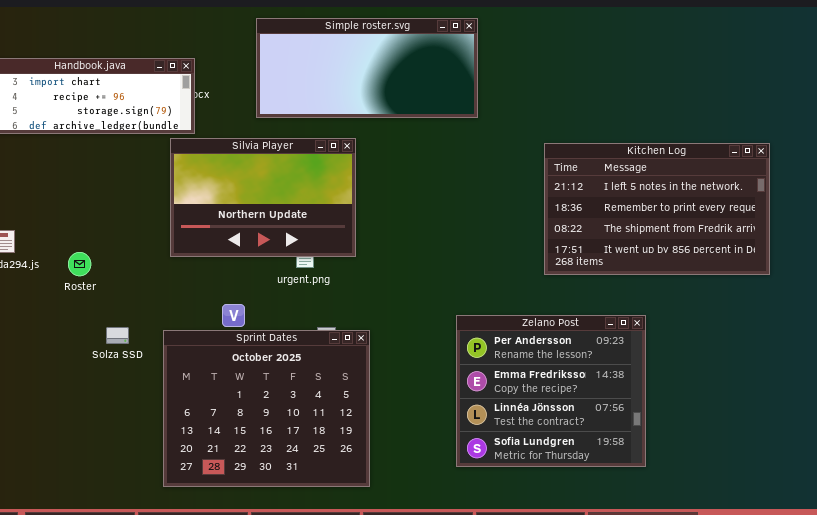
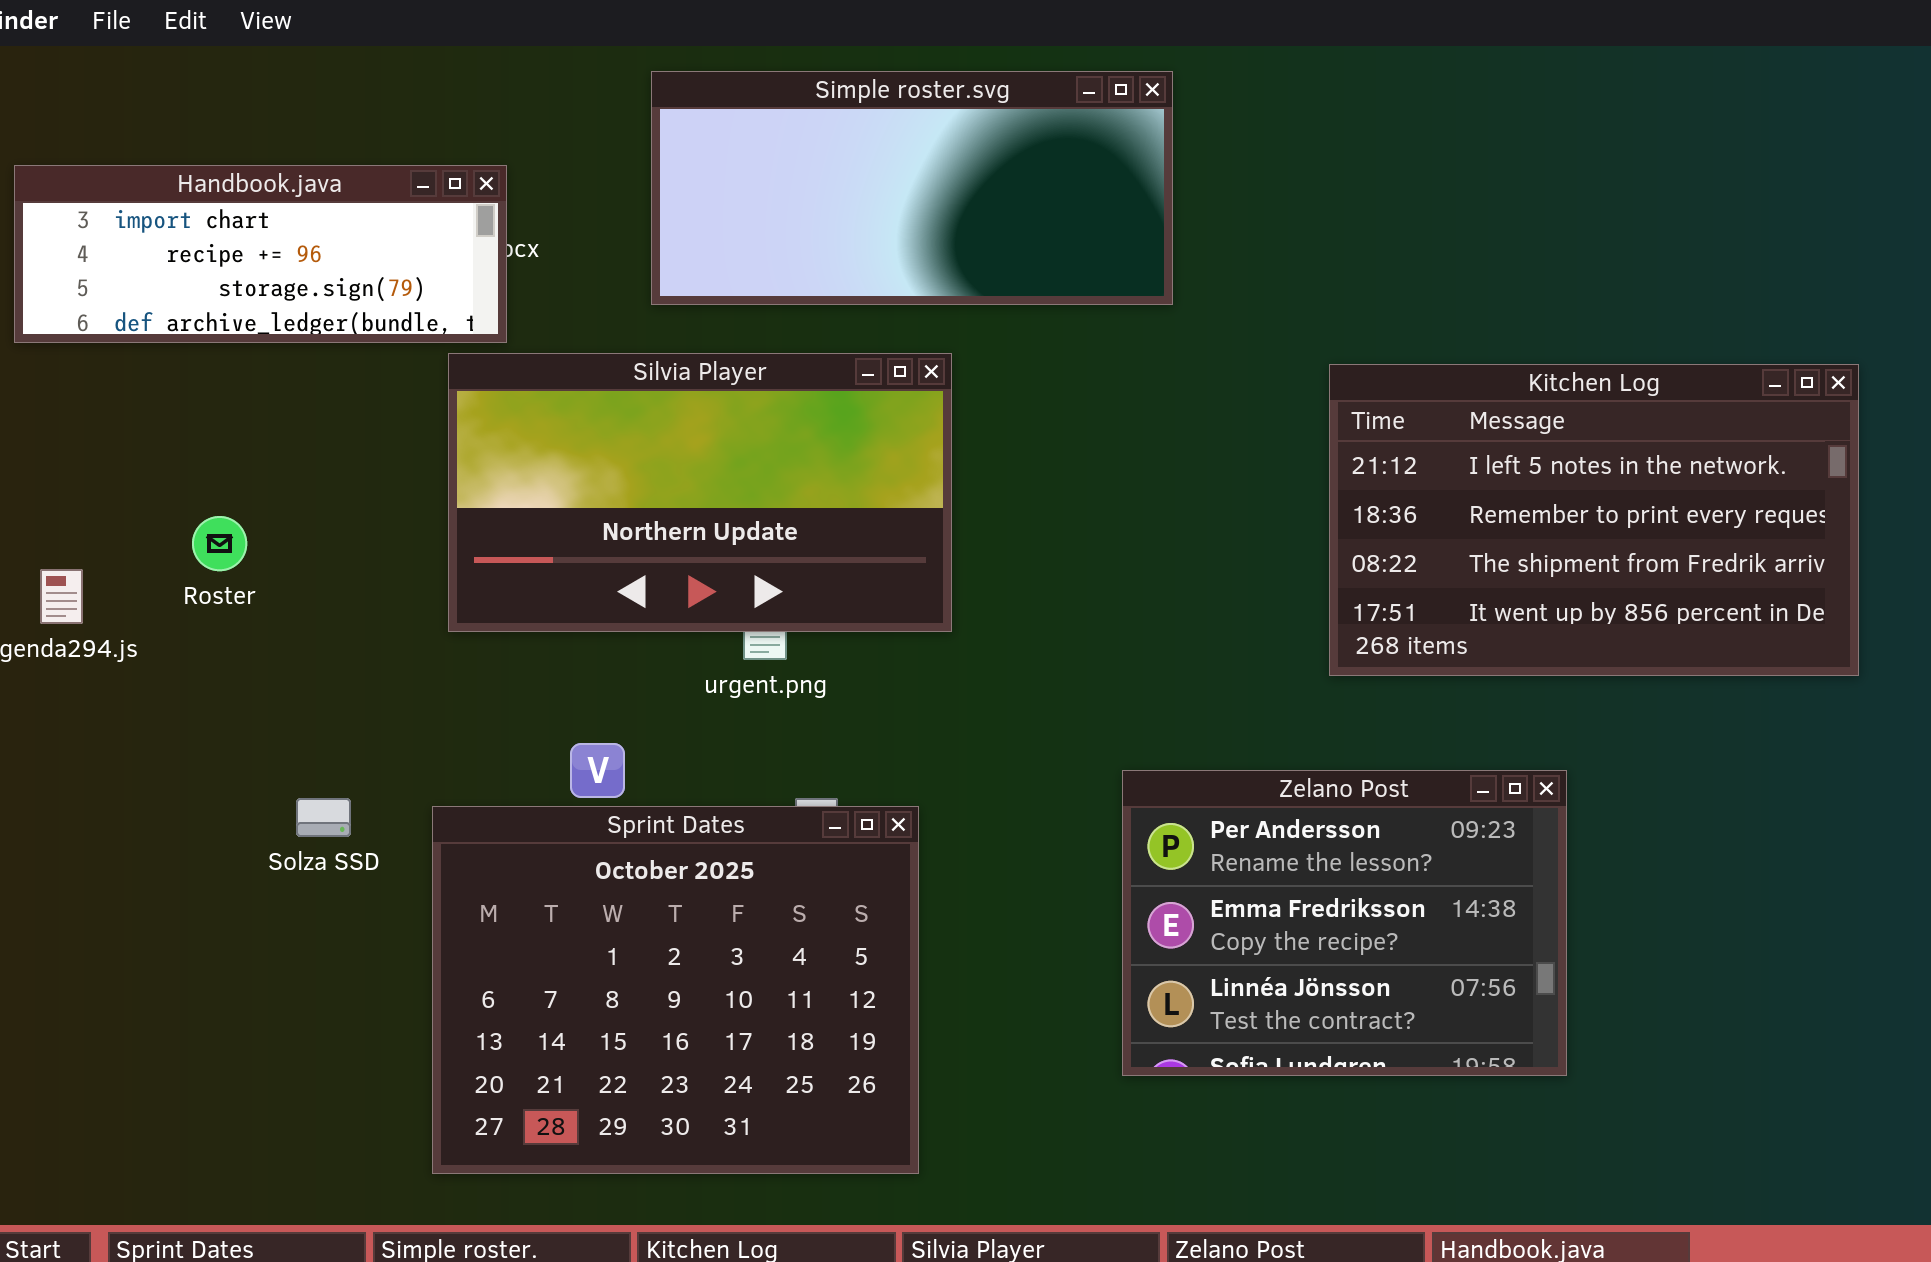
Silvia Player: [170,138,356,257] -> [448,353,952,632], resized
Roster: [68,252,91,276] -> [192,516,247,571], moved
Zelano Post: [456,315,646,467] -> [1122,770,1567,1076], resized

